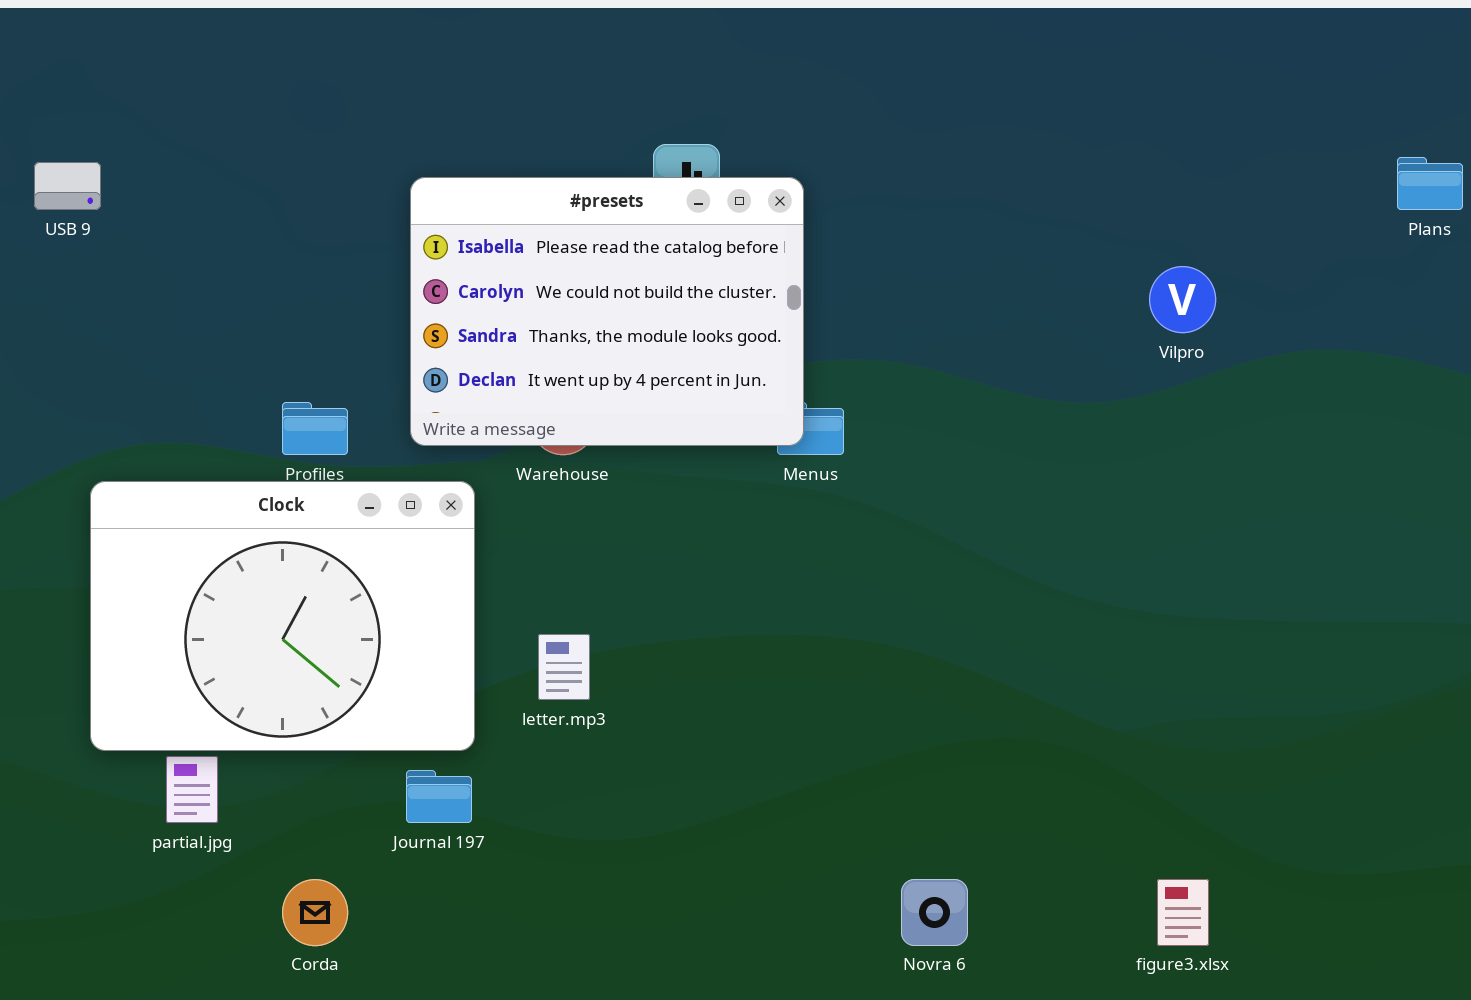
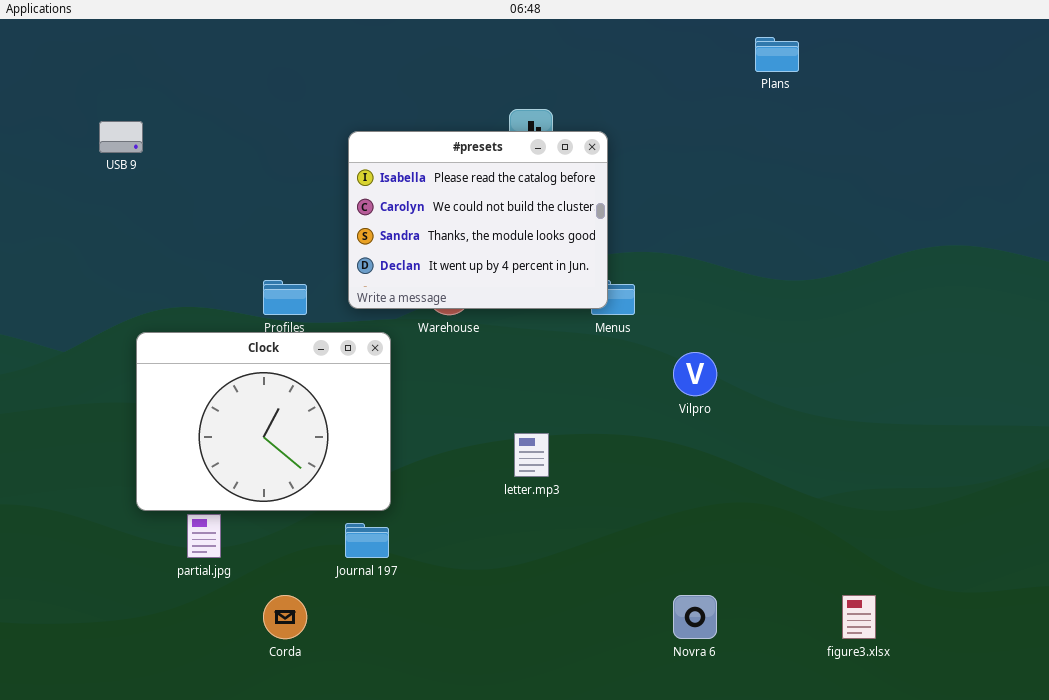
Plans: [1397,157,1463,210] -> [755,37,799,72], moved
Vilpro: [1149,266,1216,333] -> [673,352,717,396], moved
letter.mp3: [538,634,590,700] -> [514,433,549,477], moved

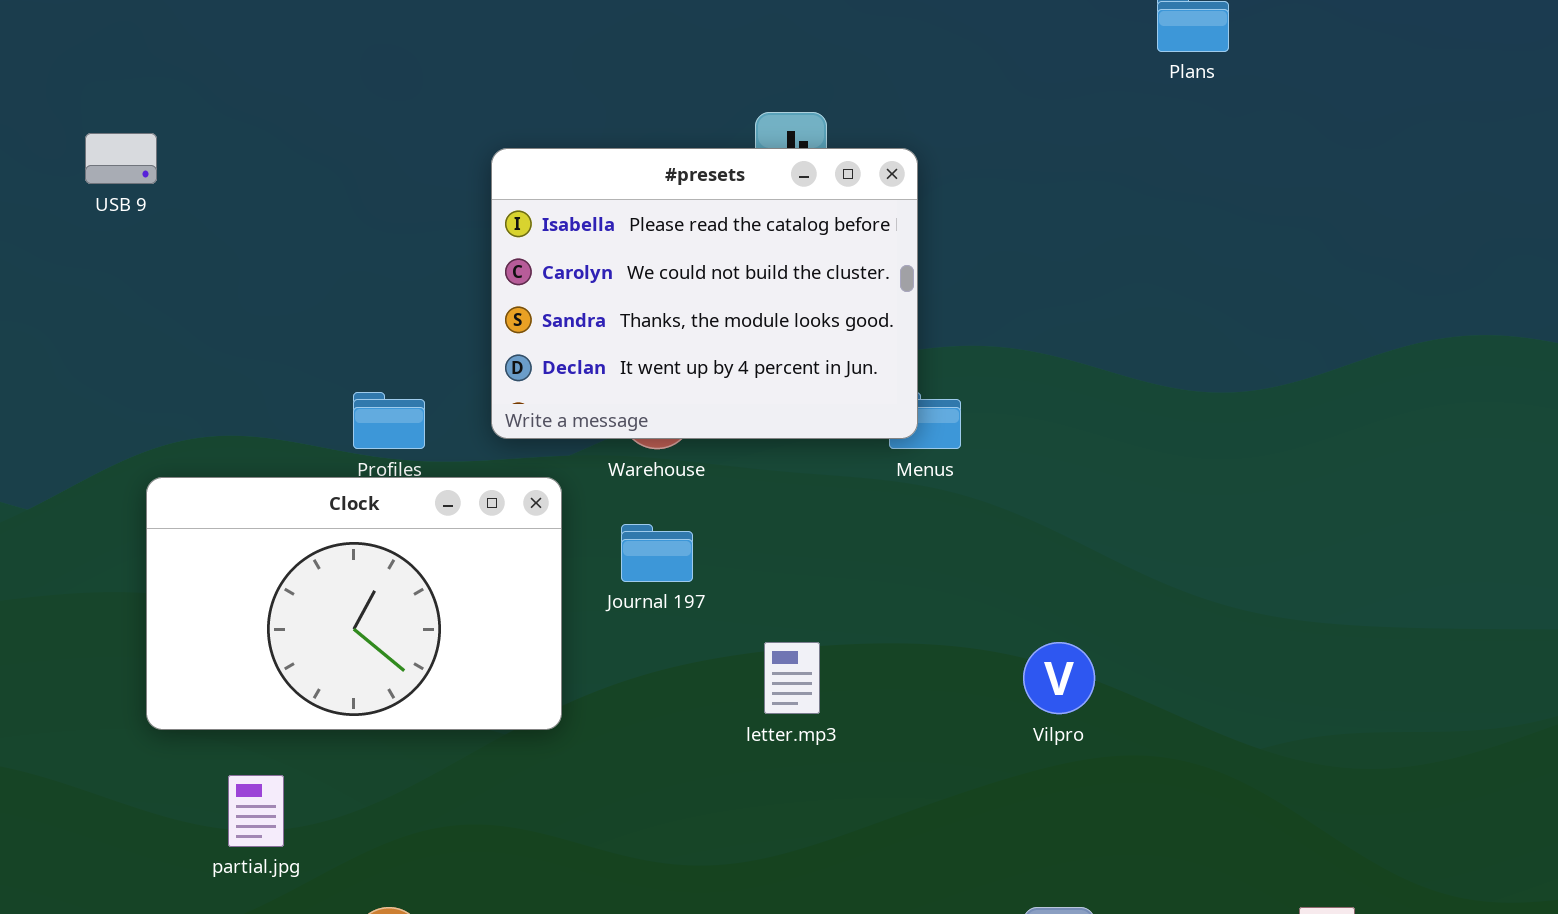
Clock: [136,332,391,511] -> [146,477,562,730], resized
Vilpro: [673,352,717,396] -> [1023,642,1095,714], moved
Journal 197: [345,523,389,558] -> [621,524,693,582], moved

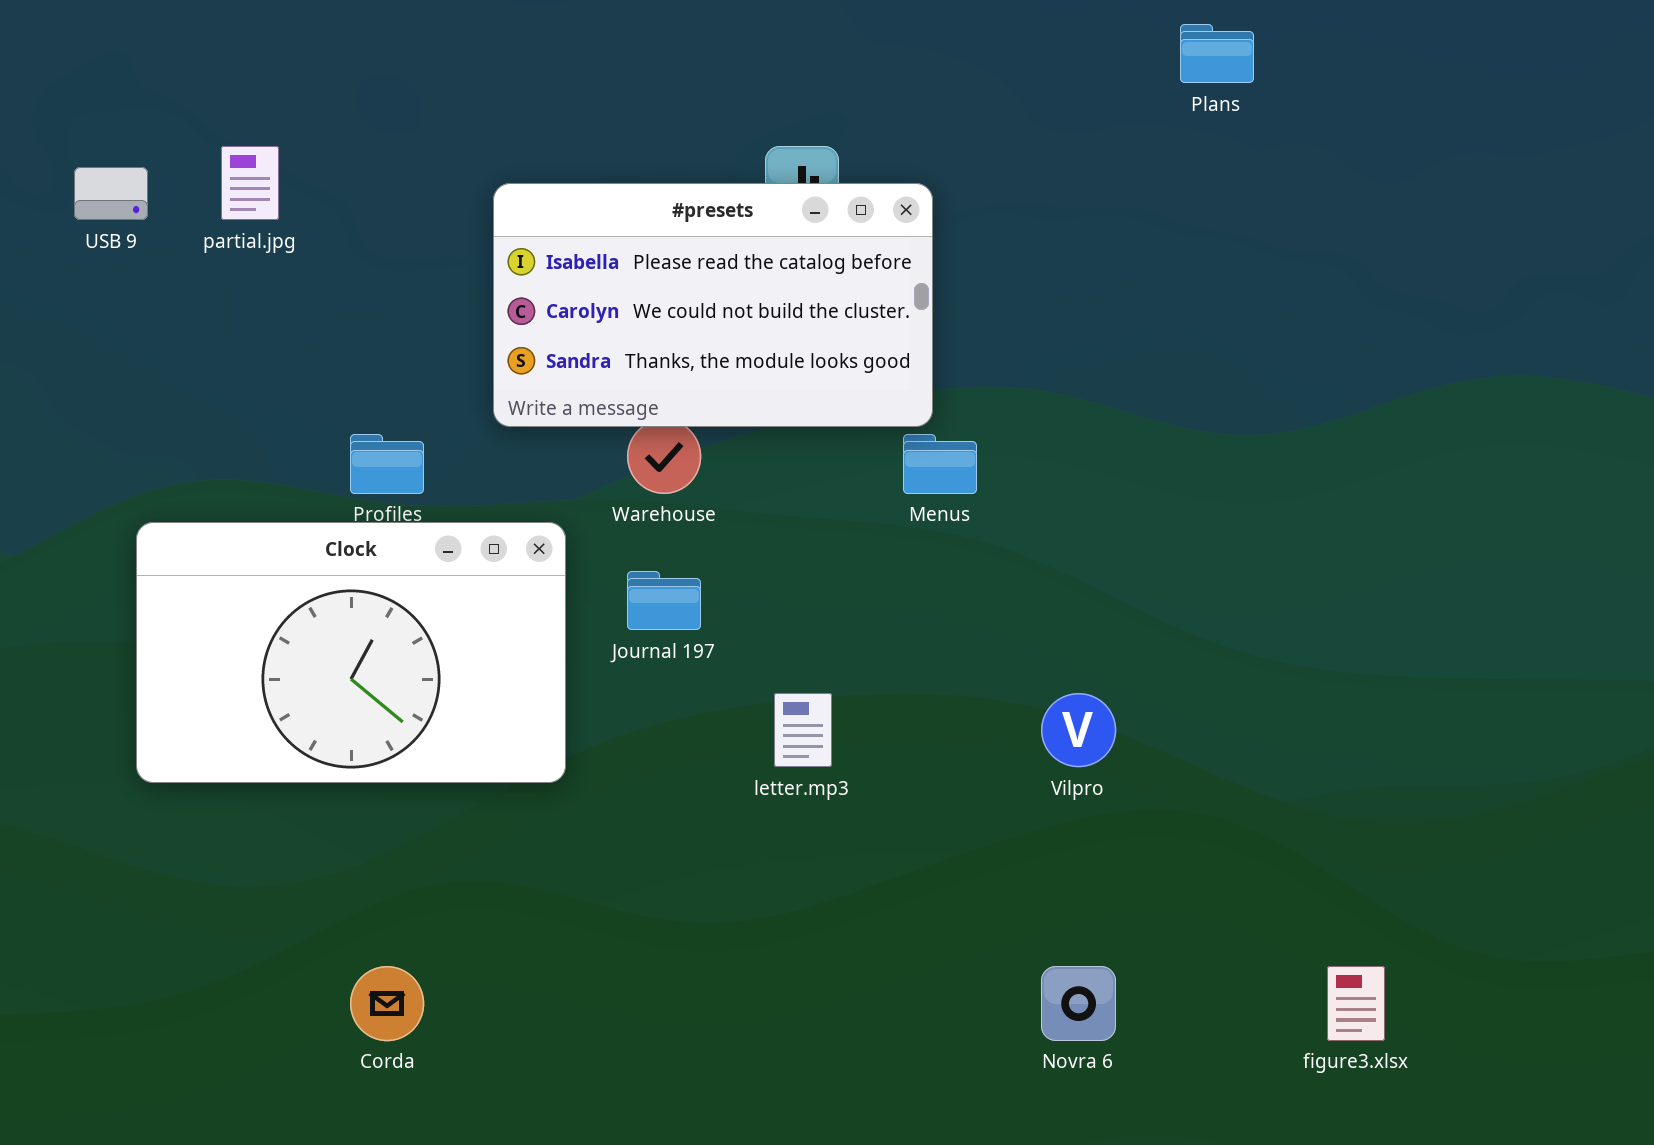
#presets: [491,148,918,439] -> [493,183,933,427], resized
partial.jpg: [228,775,284,847] -> [221,146,279,220], moved

